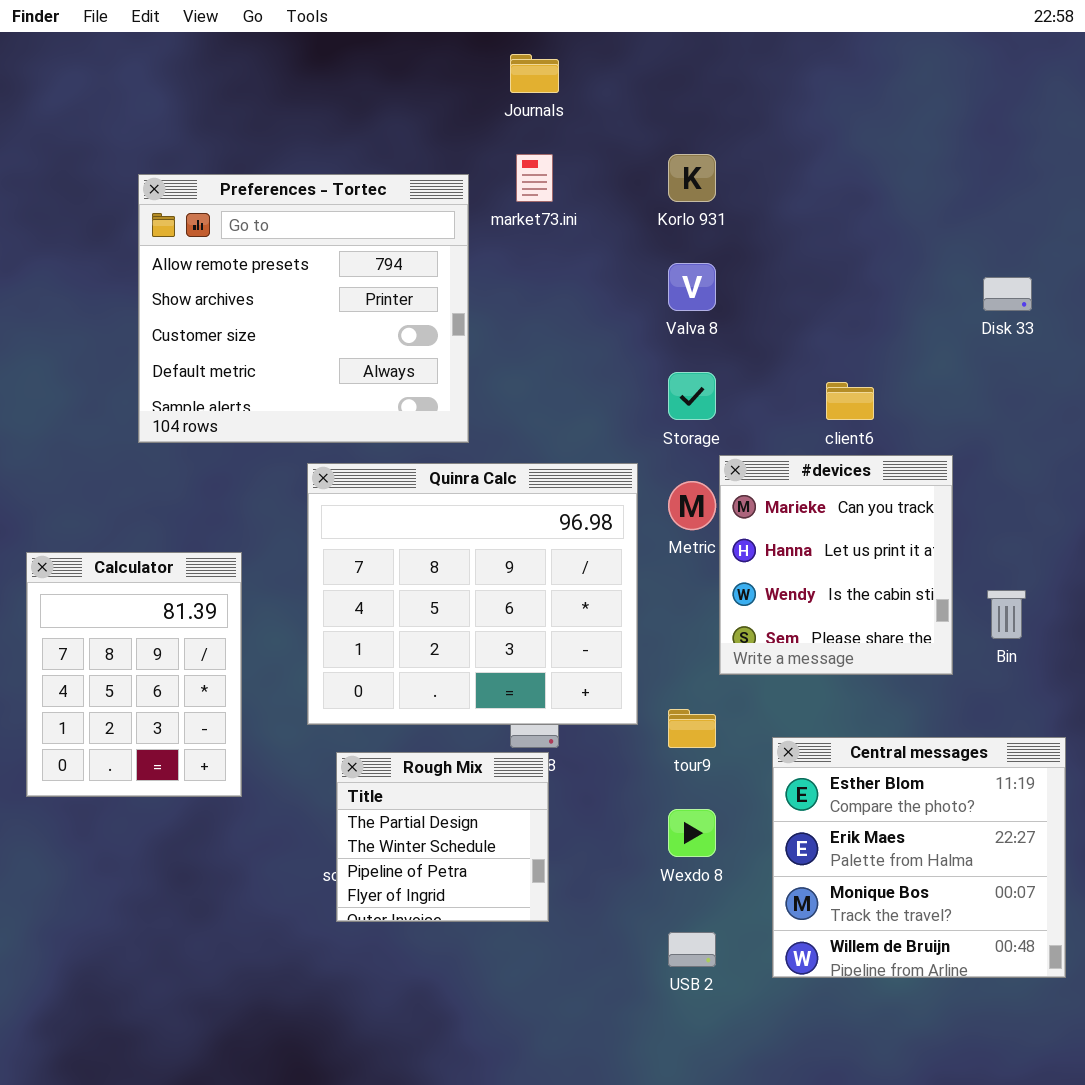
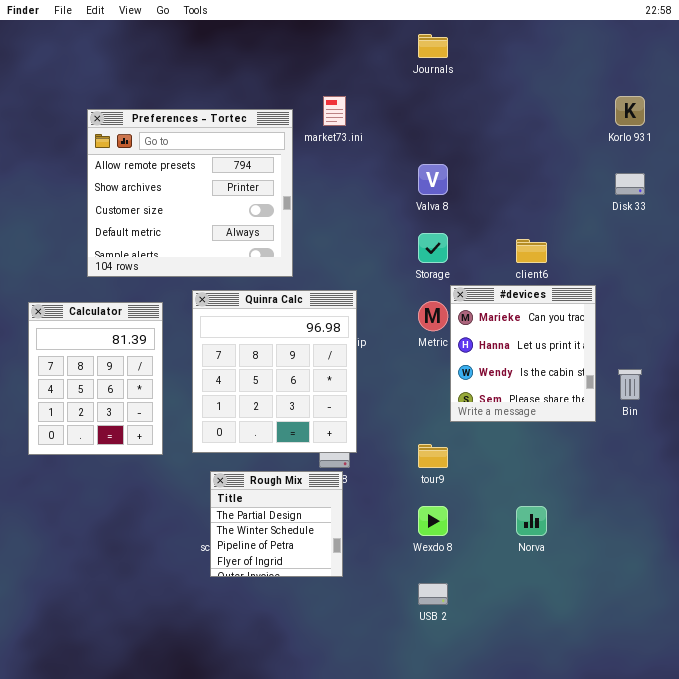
Journals: [510,54,559,93] -> [418,34,448,58], moved
Korlo 931: [668,154,716,202] -> [615,96,645,126], moved
Quinra Calc: [307,463,638,725] -> [192,290,357,453], resized
Calculator: [26,552,242,797] -> [28,302,163,455], moved
Central messages: [772,737,1066,978] -> none, closed

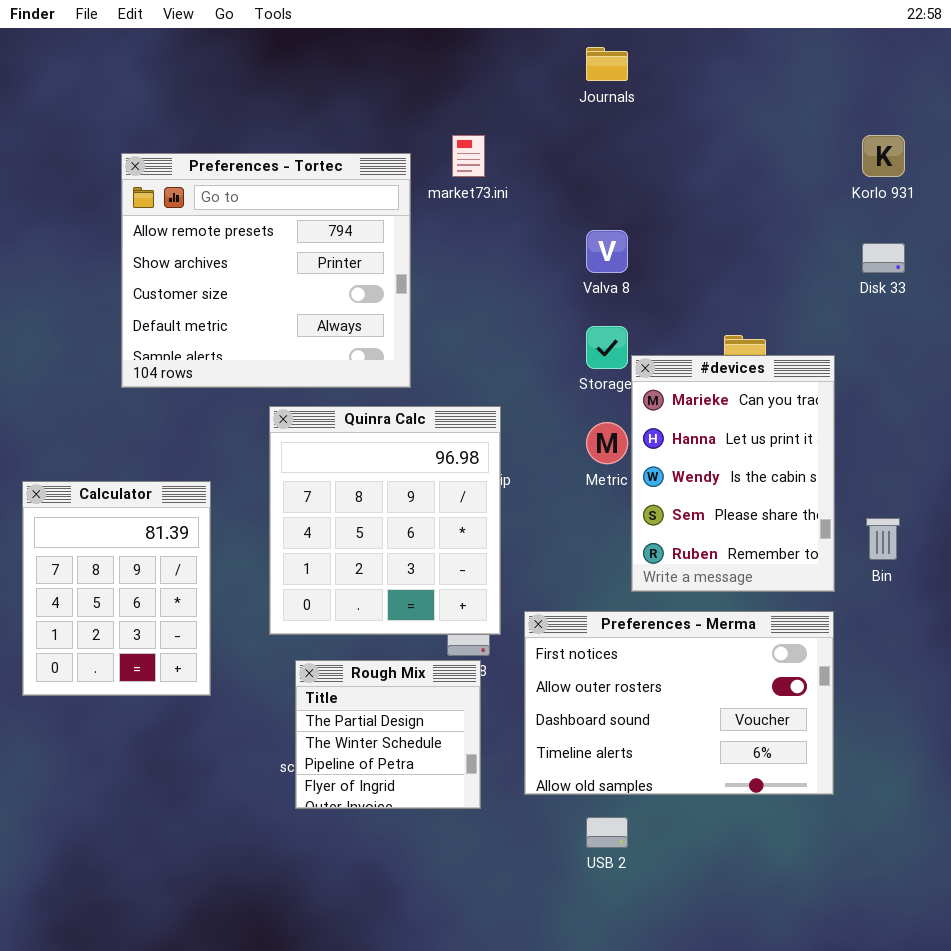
#devices: [450,285,596,422] -> [631,355,835,592], resized
Calculator: [28,302,163,455] -> [22,481,211,696], moved
Preferences - Merma: none -> [524,611,834,795], opened

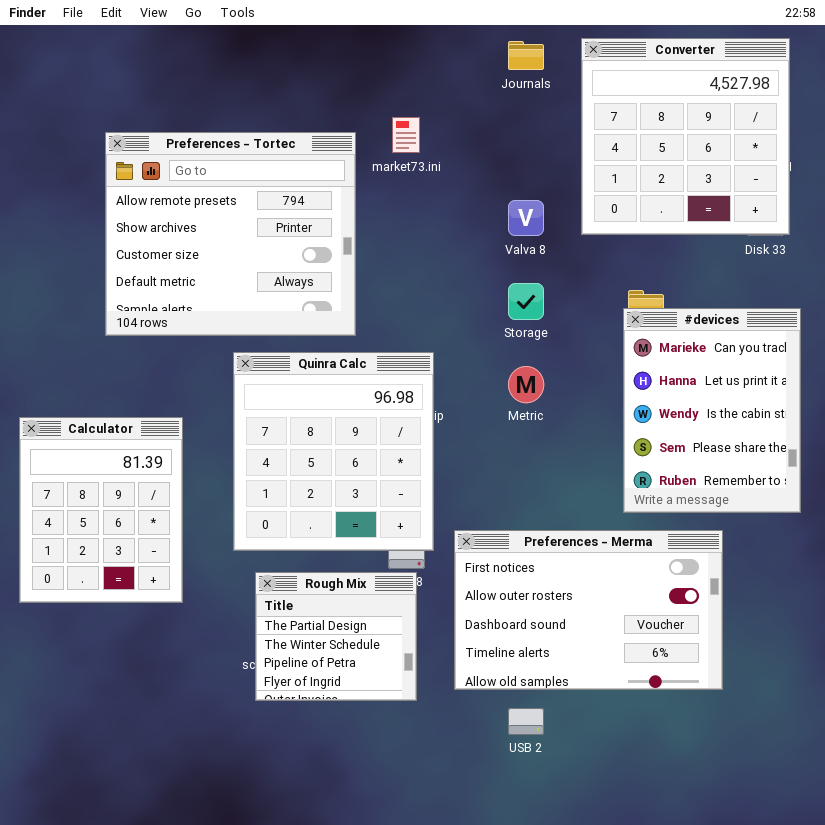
Converter: none -> [581,38,790,235], opened
#devices: [631,355,835,592] -> [623,308,801,513], moved

